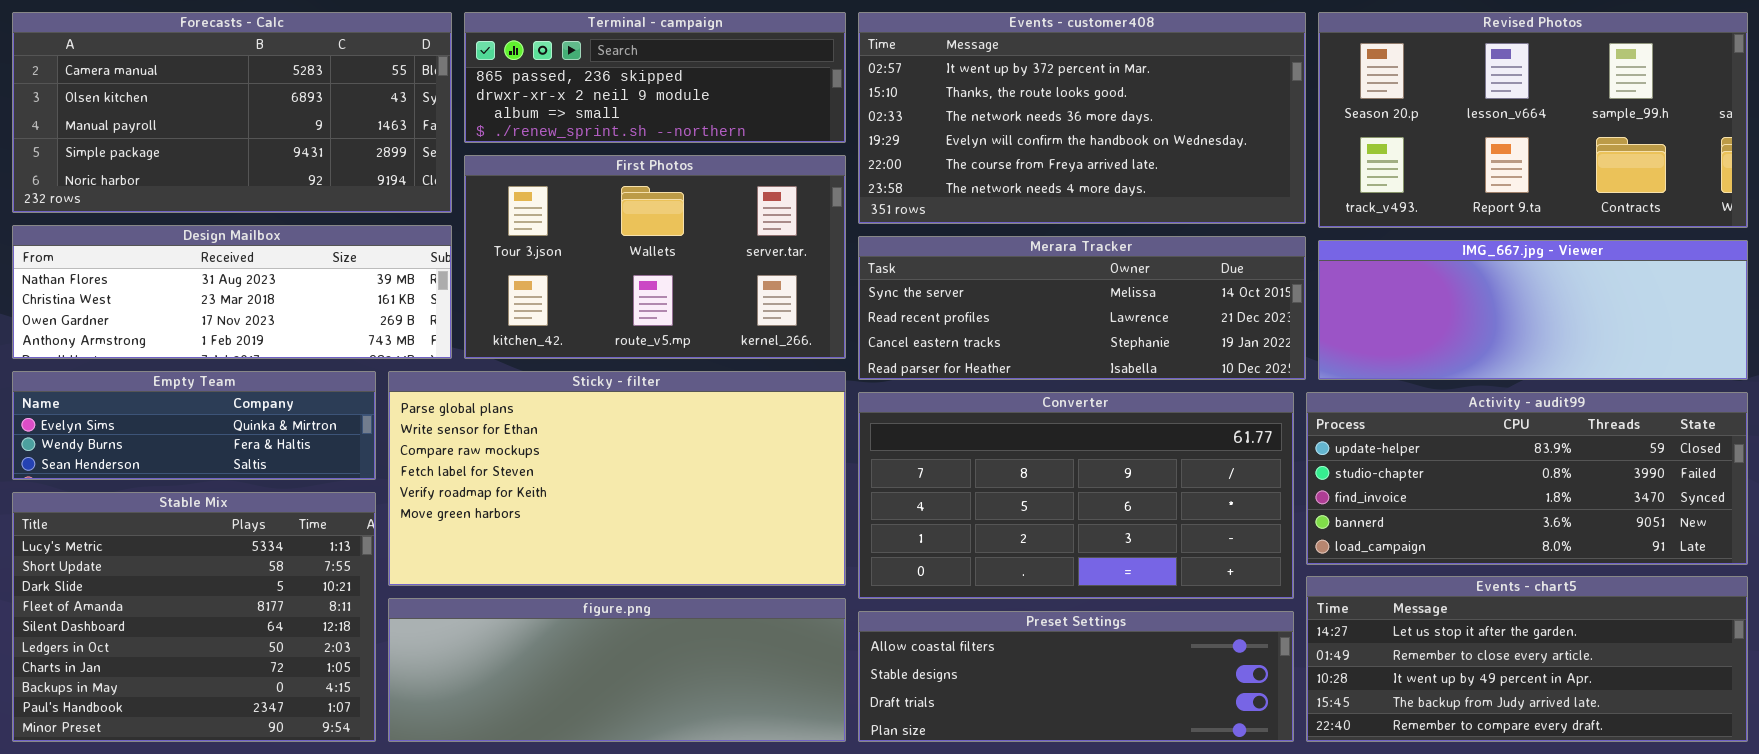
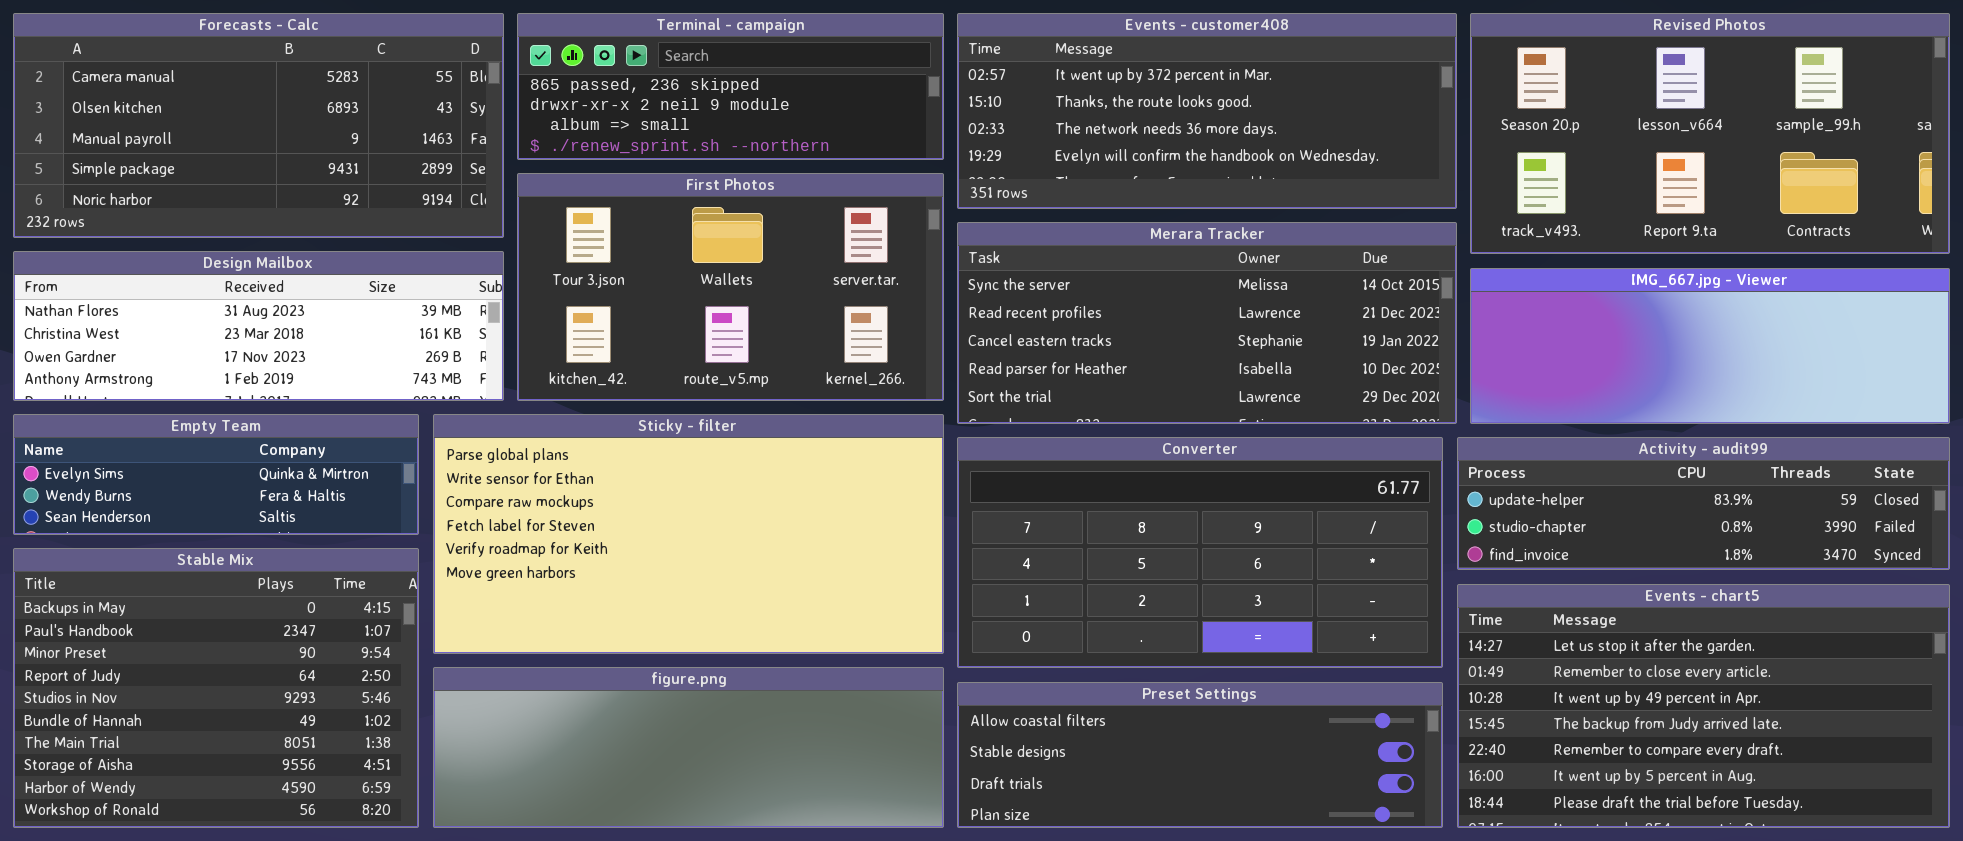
Events - customer408: [858,12,1306,224] -> [957,13,1457,209], resized
Merara Tracker: [858,236,1306,380] -> [957,222,1457,424], resized
Activity - audit99: [1306,392,1748,565] -> [1457,437,1950,570], resized
Stable Mix: [12,492,376,742] -> [13,548,419,828], scrolled down 7 rows
Events - chart5: [1306,576,1748,742] -> [1457,584,1950,828], resized

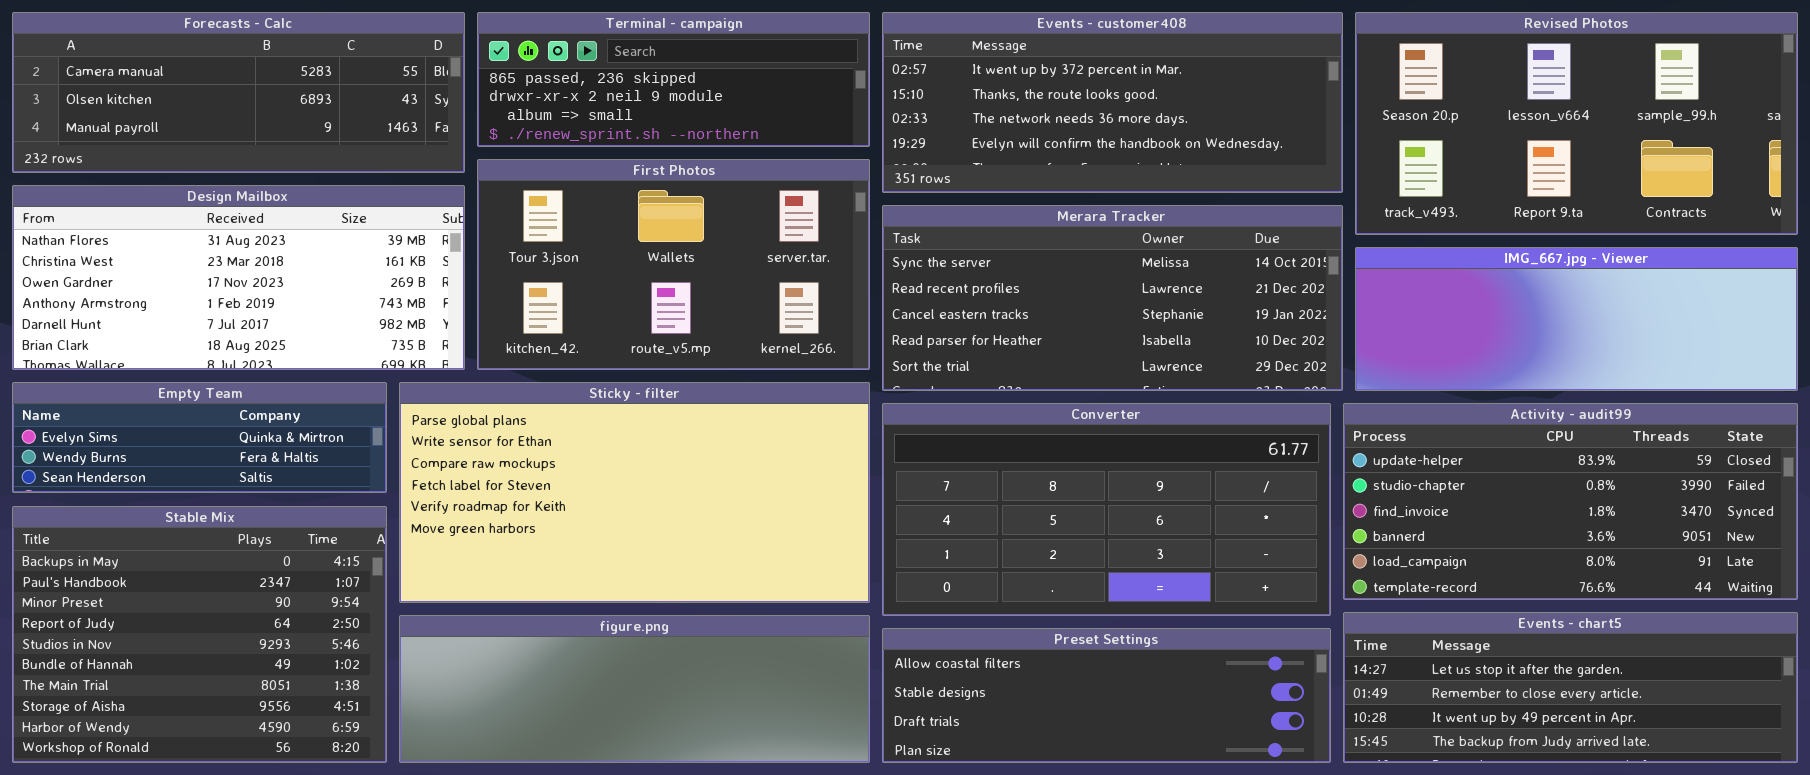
Forecasts - Calc: [13,13,504,238] -> [12,12,465,173], resized
Design Mailbox: [13,251,504,401] -> [12,185,465,370], resized
Activity - audit99: [1457,437,1950,570] -> [1343,403,1798,600], resized
Events - chart5: [1457,584,1950,828] -> [1343,612,1798,763], resized

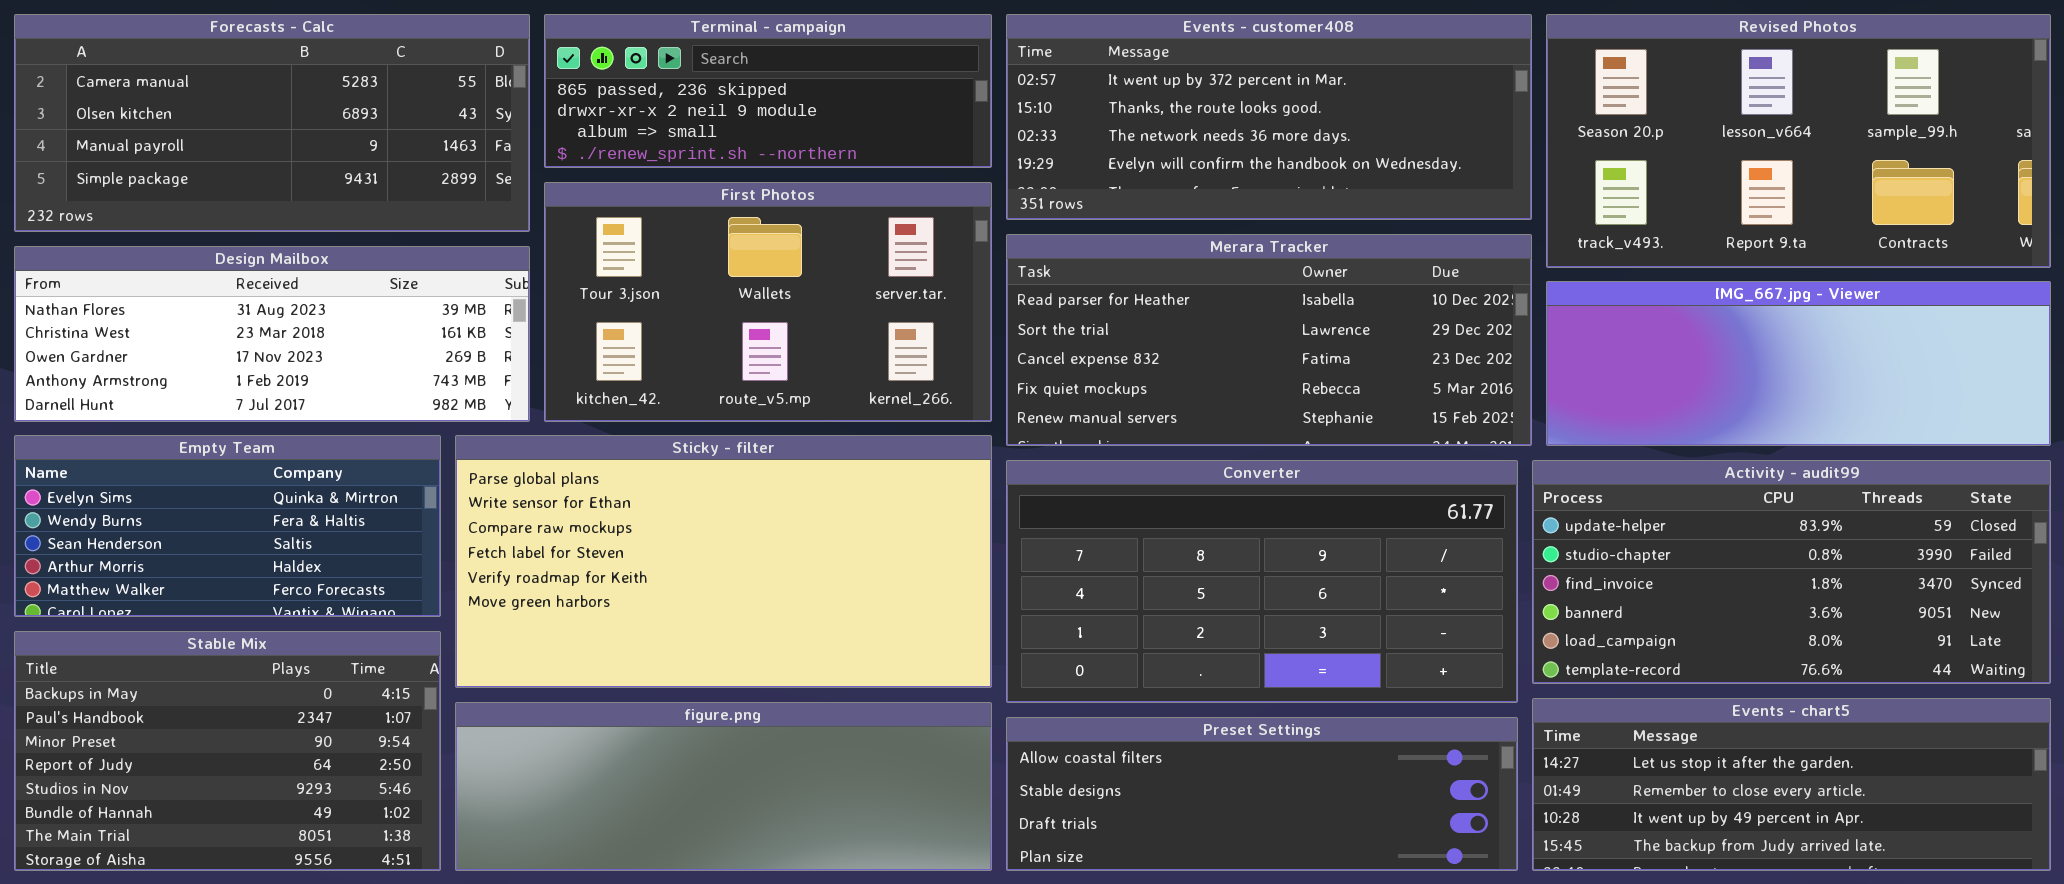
Forecasts - Calc: [12,12,465,173] -> [14,14,530,232], resized
Design Mailbox: [12,185,465,370] -> [14,246,530,422], resized
Merara Tracker: [882,205,1343,391] -> [1006,234,1532,446], scrolled down 3 rows
Empty Team: [12,382,387,493] -> [14,435,441,617], resized
Stable Mix: [12,506,387,763] -> [14,631,441,871], resized

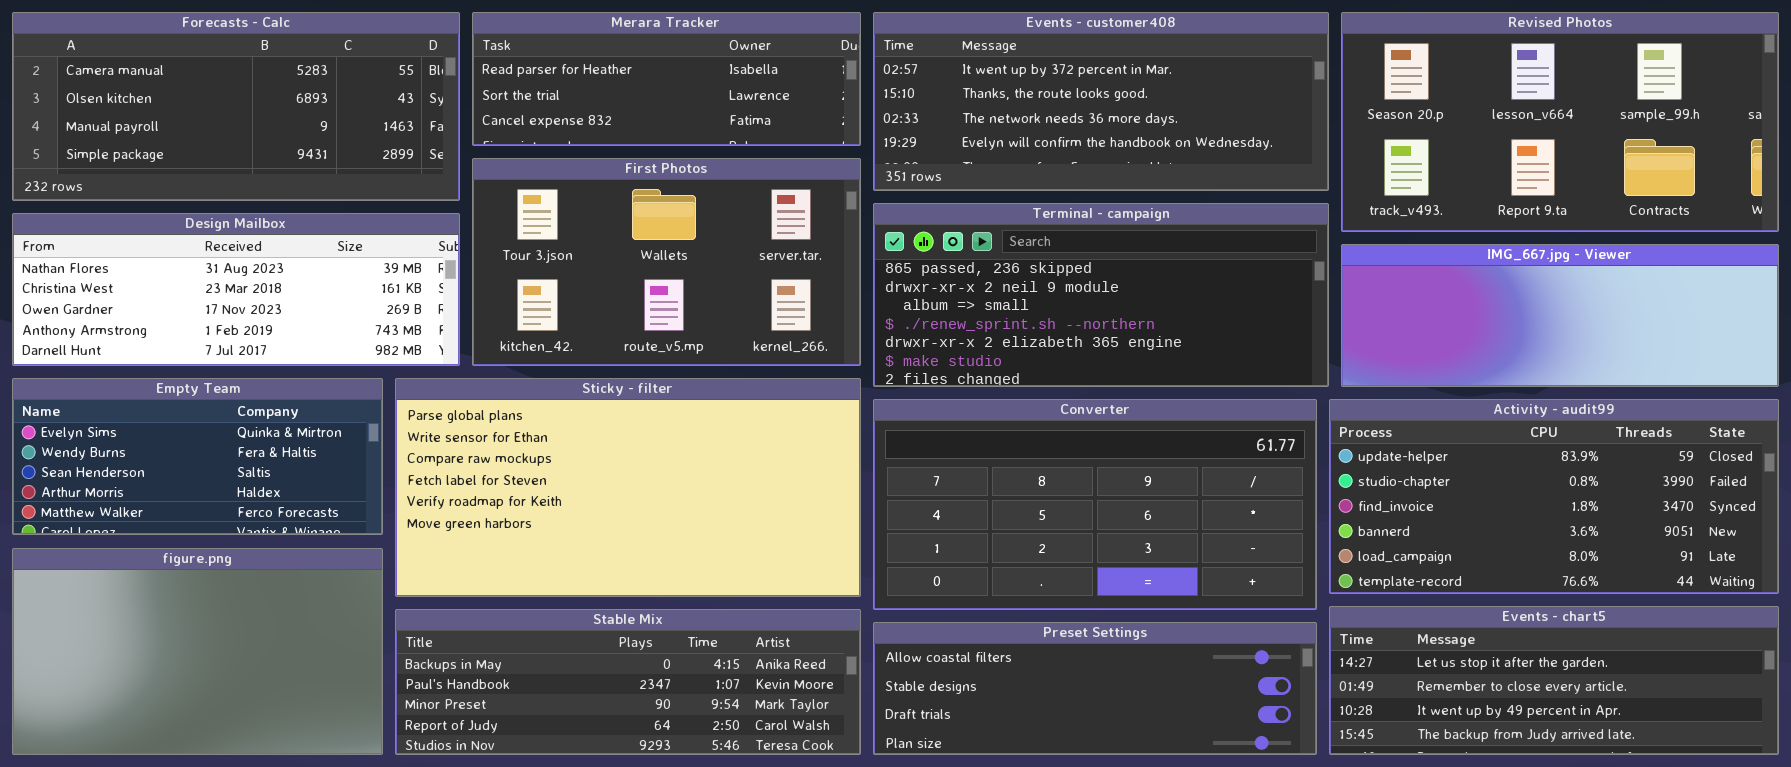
Terminal - campaign: [544,14,992,168] -> [873,203,1329,387], moved, resized
Merara Tracker: [1006,234,1532,446] -> [472,12,861,146], moved, resized
Stable Mix: [14,631,441,871] -> [395,609,861,755], moved, resized
figure.png: [455,702,992,871] -> [12,548,383,755], moved, resized

